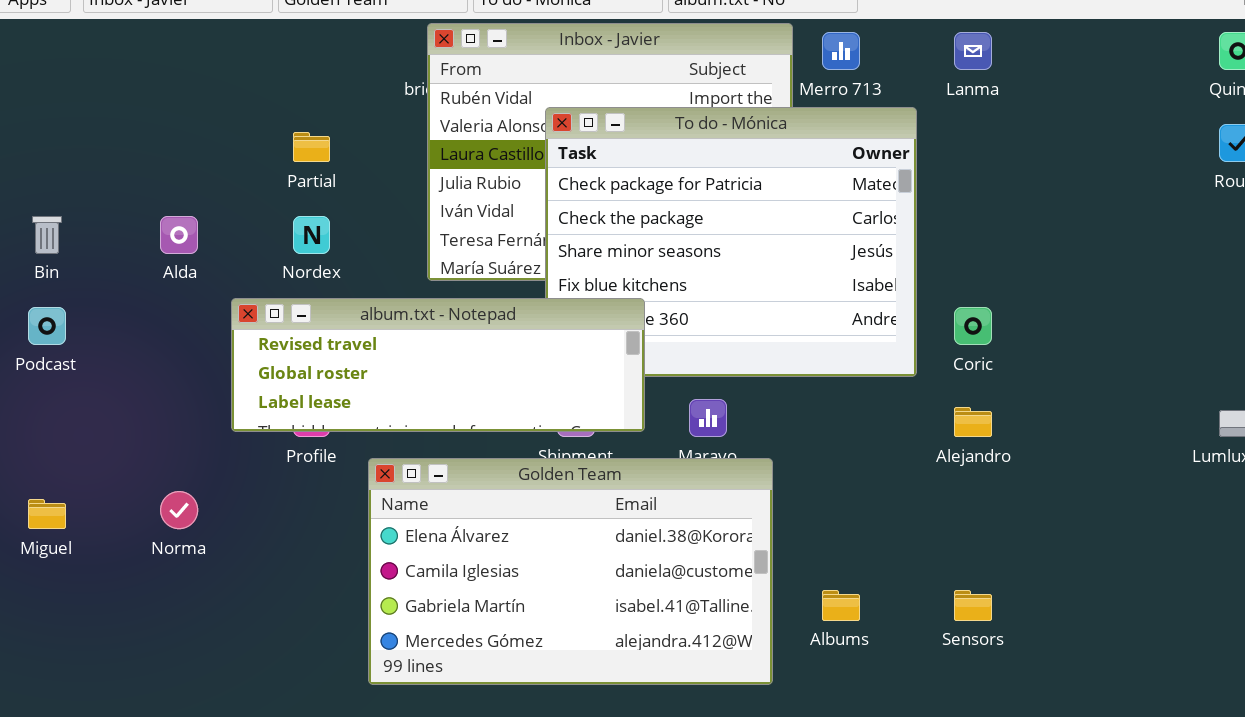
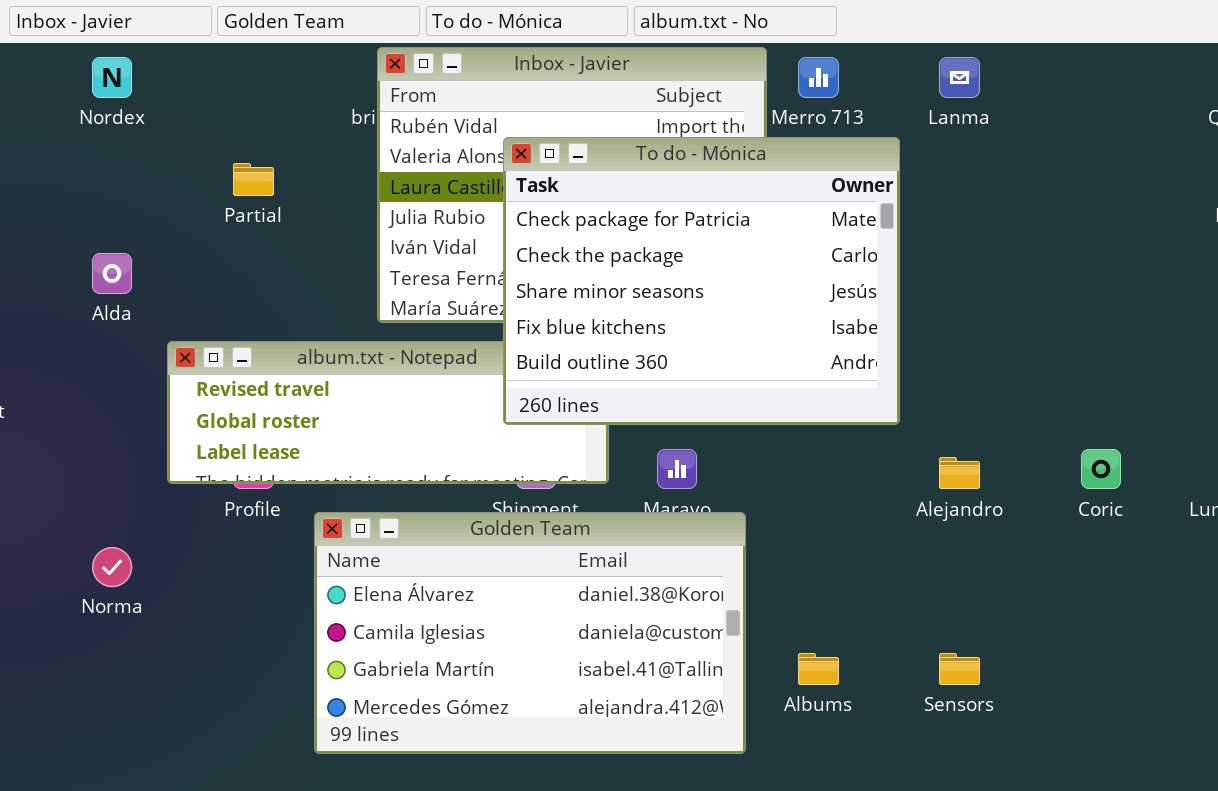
To do - Mónica: [545,107,917,377] -> [503,137,900,425], raised
Nordex: [293,216,330,254] -> [92,57,132,98], moved
Coric: [954,307,992,345] -> [1081,449,1121,489], moved

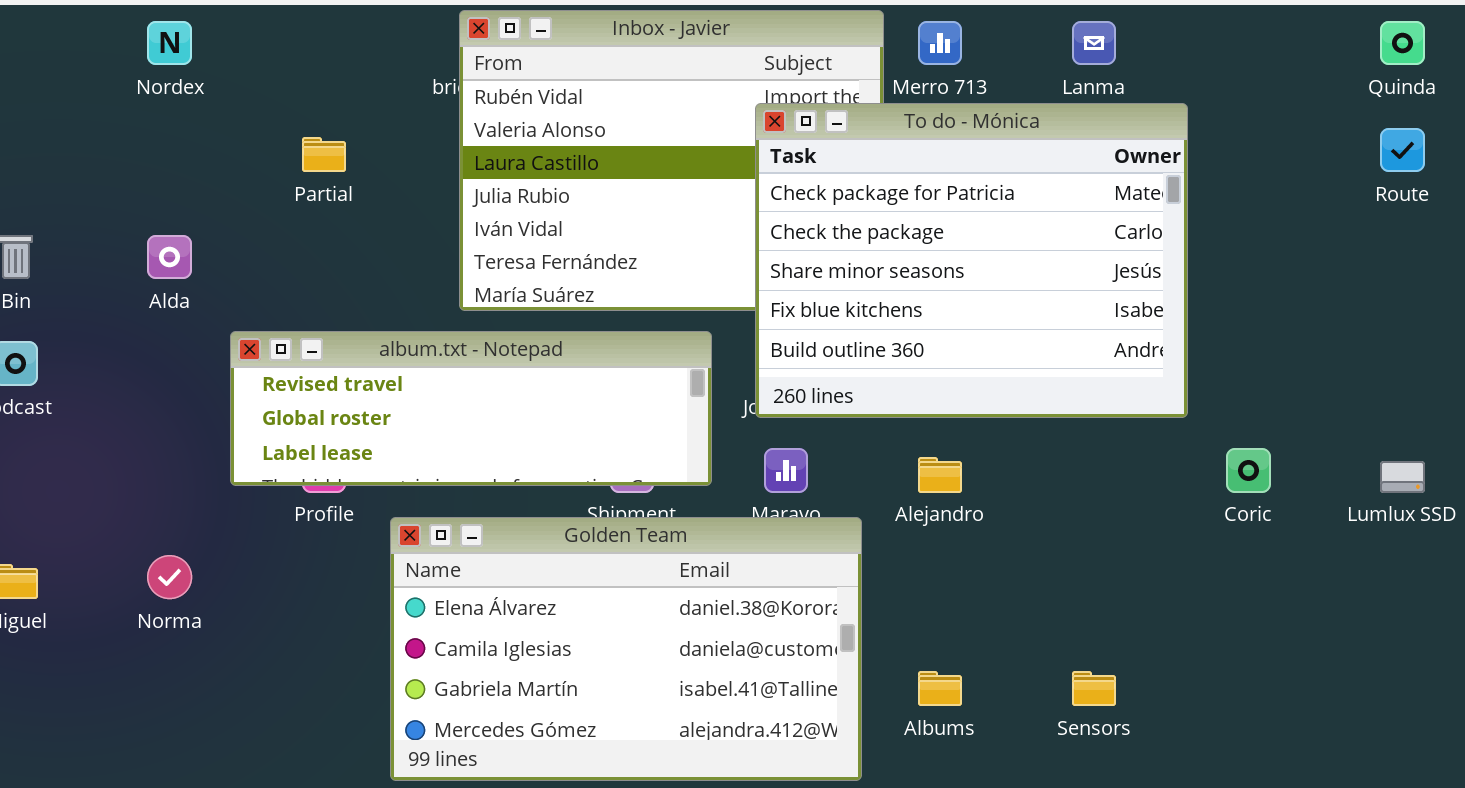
To do - Mónica: [503,137,900,425] -> [755,103,1188,418], moved
Alejandro: [939,457,980,489] -> [918,457,962,493], moved

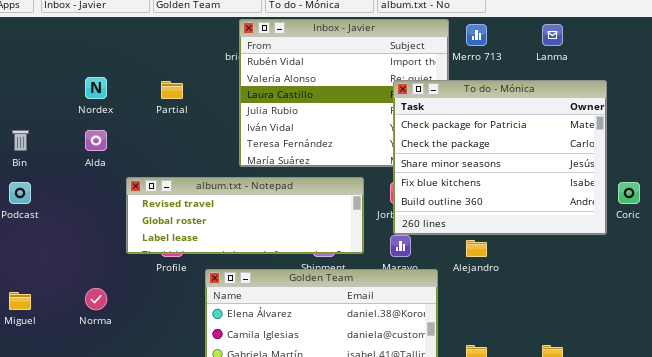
Nordex: [147,21,192,65] -> [85,77,107,99], moved
To do - Mónica: [755,103,1188,418] -> [393,80,607,235], moved
Coric: [1226,448,1271,493] -> [618,182,640,204], moved

